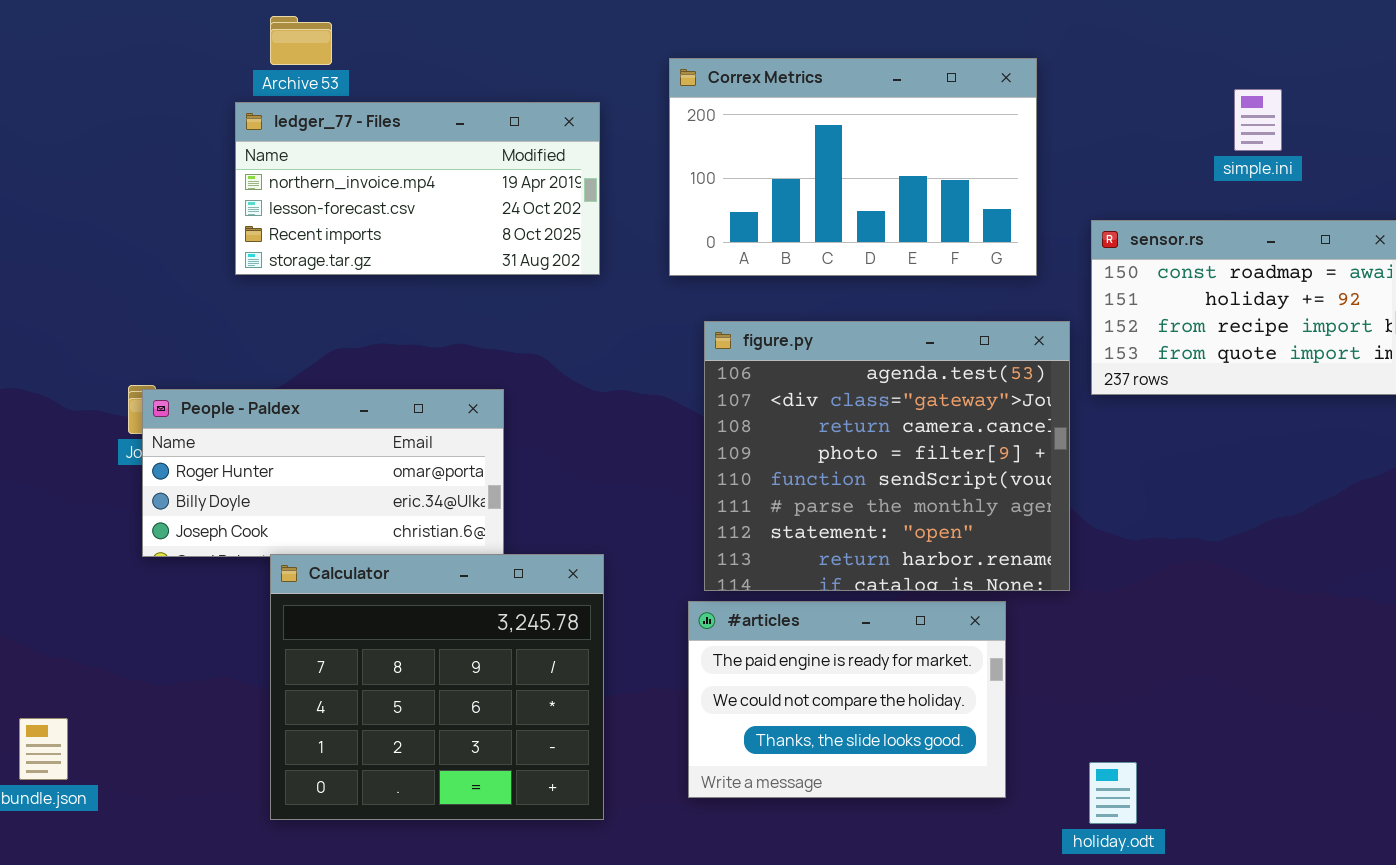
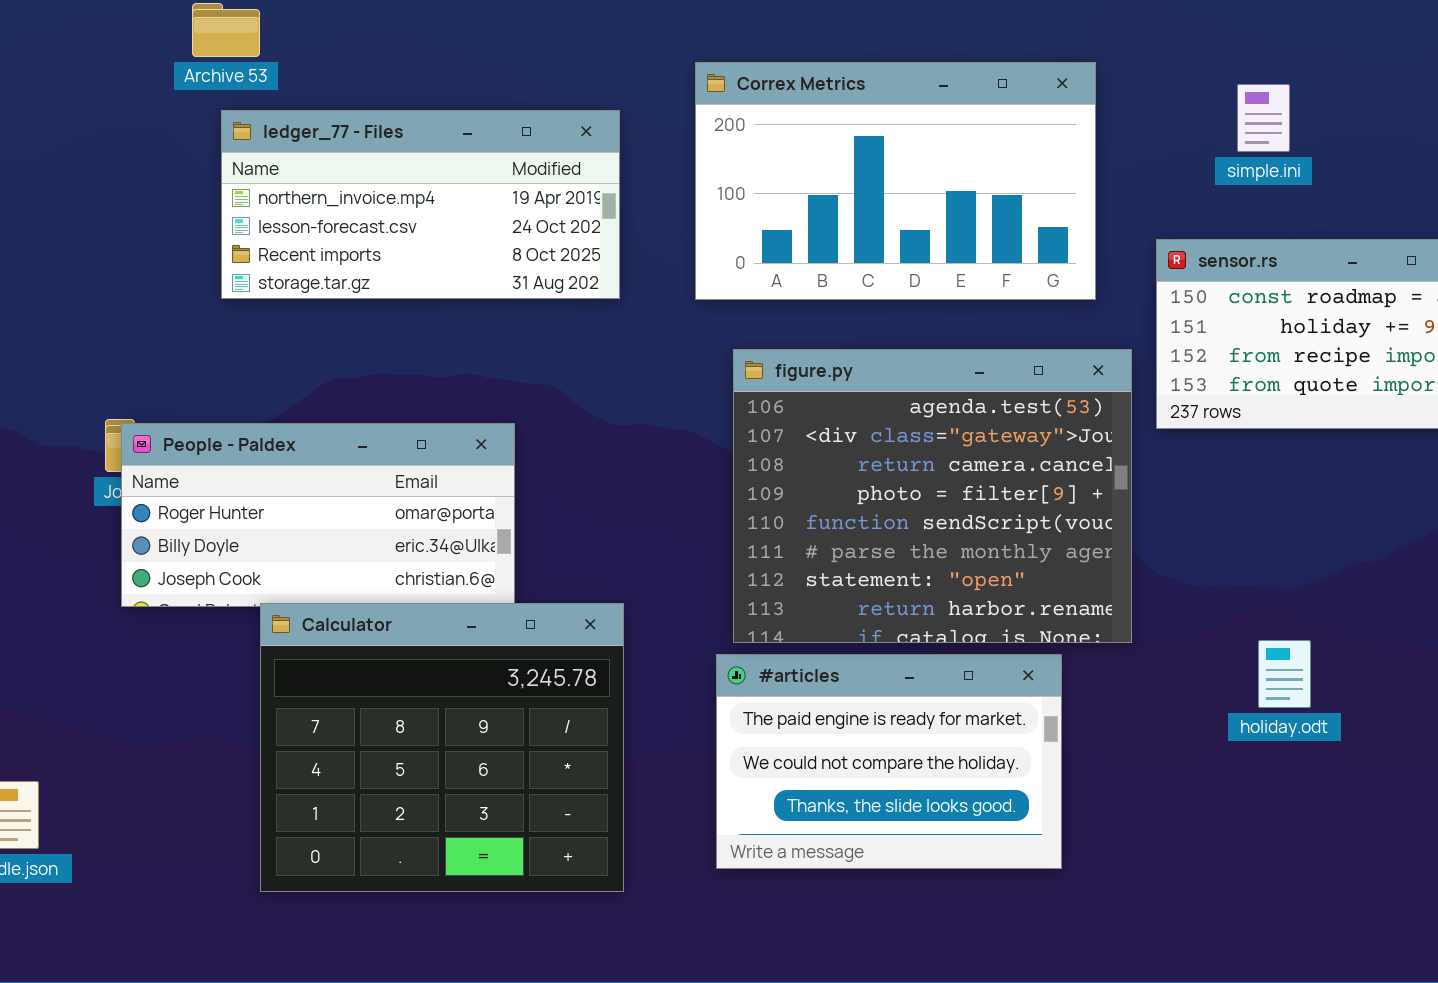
Archive 53: [270,16,332,65] -> [192,3,260,57], moved
simple.ini: [1234,89,1282,151] -> [1237,84,1290,152], moved
holiday.odt: [1089,762,1137,824] -> [1258,640,1311,708], moved

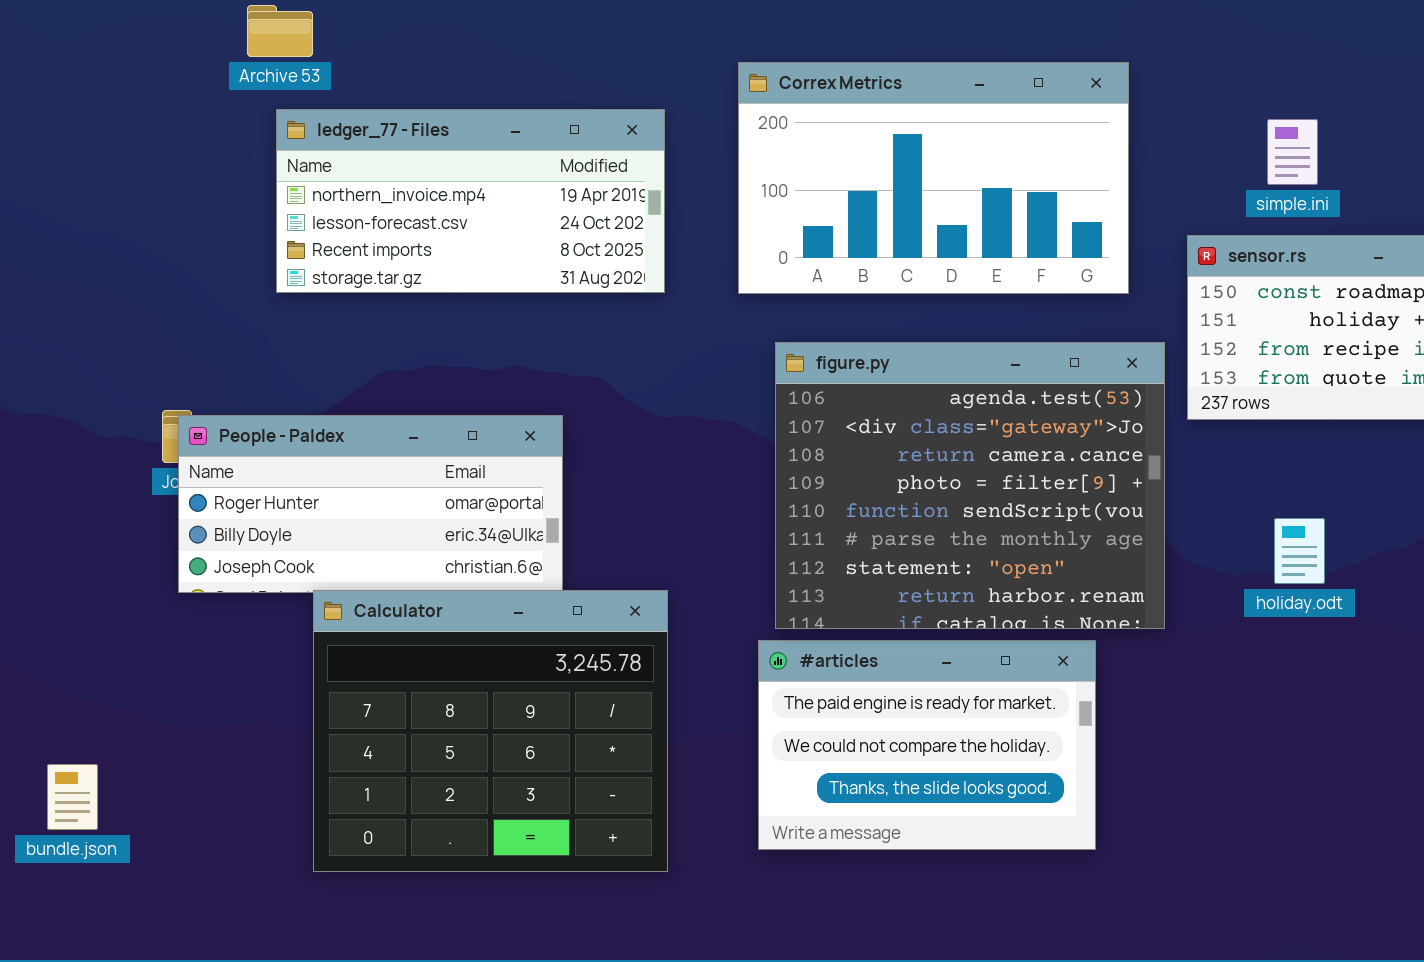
simple.ini: [1237,84,1290,152] -> [1267,119,1318,185], moved
holiday.odt: [1258,640,1311,708] -> [1274,518,1325,584], moved

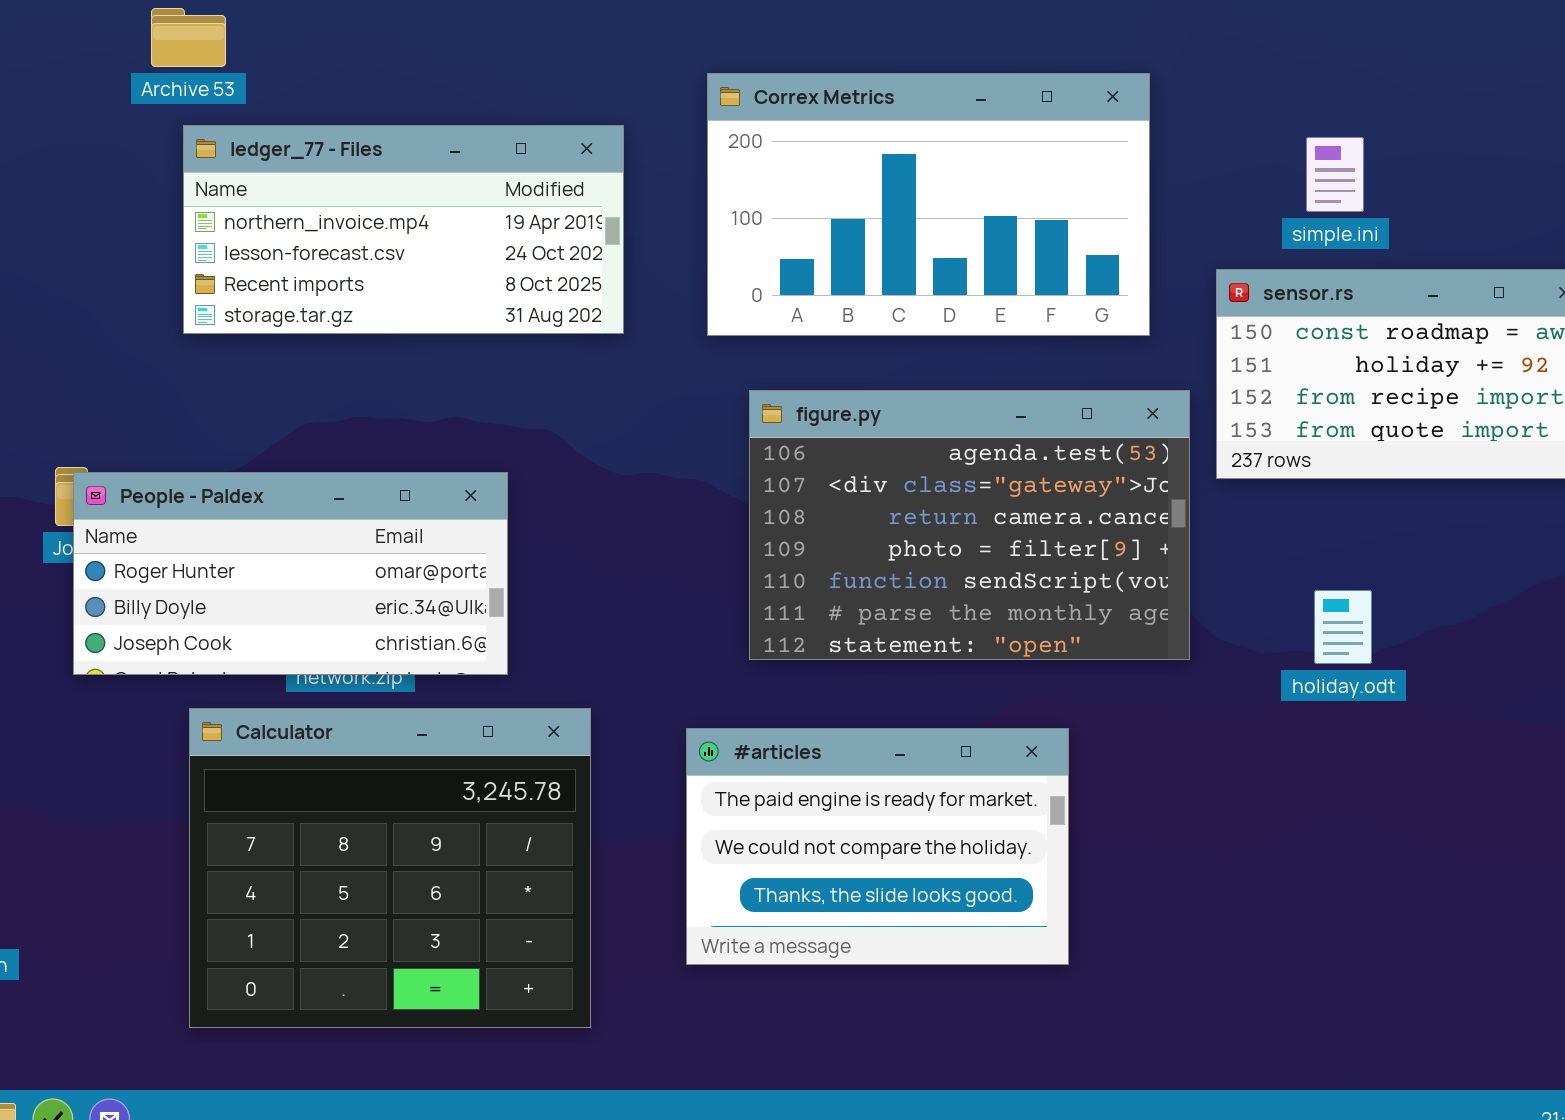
figure.py: [775,342,1165,629] -> [749,390,1190,660], resized
Calculator: [313,590,668,872] -> [189,708,591,1028], moved
#articles: [758,640,1096,850] -> [686,728,1069,965], moved

